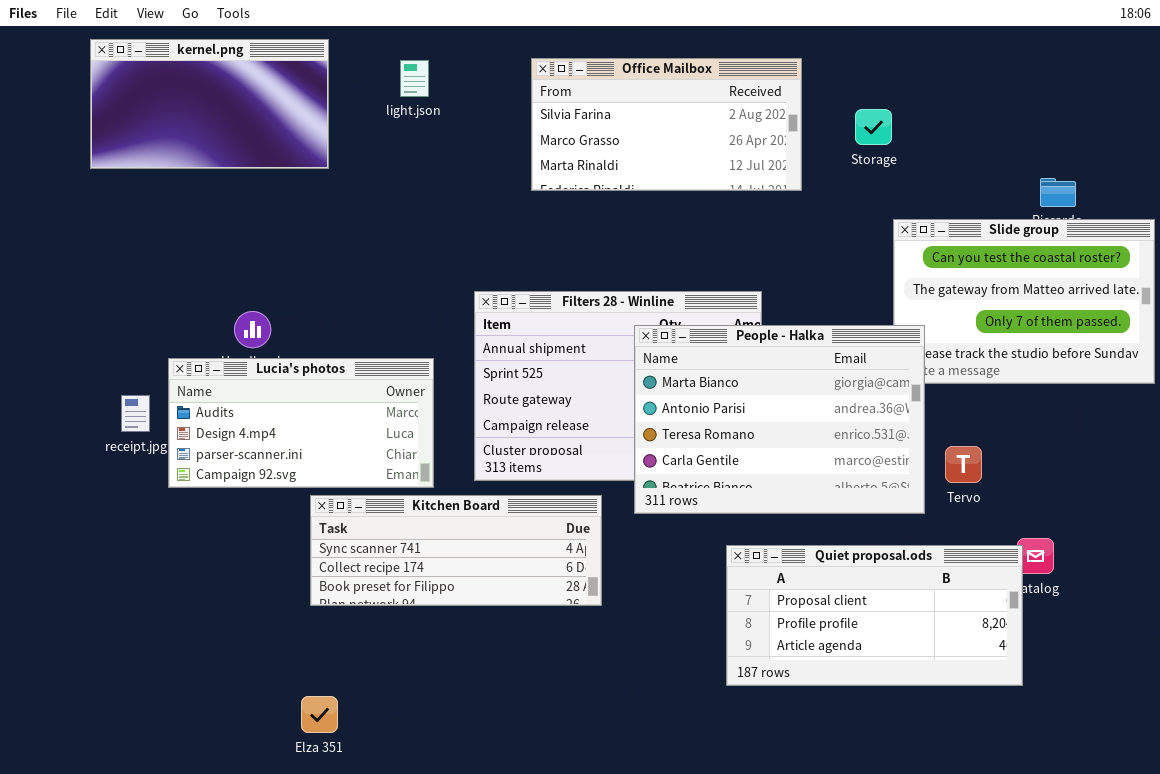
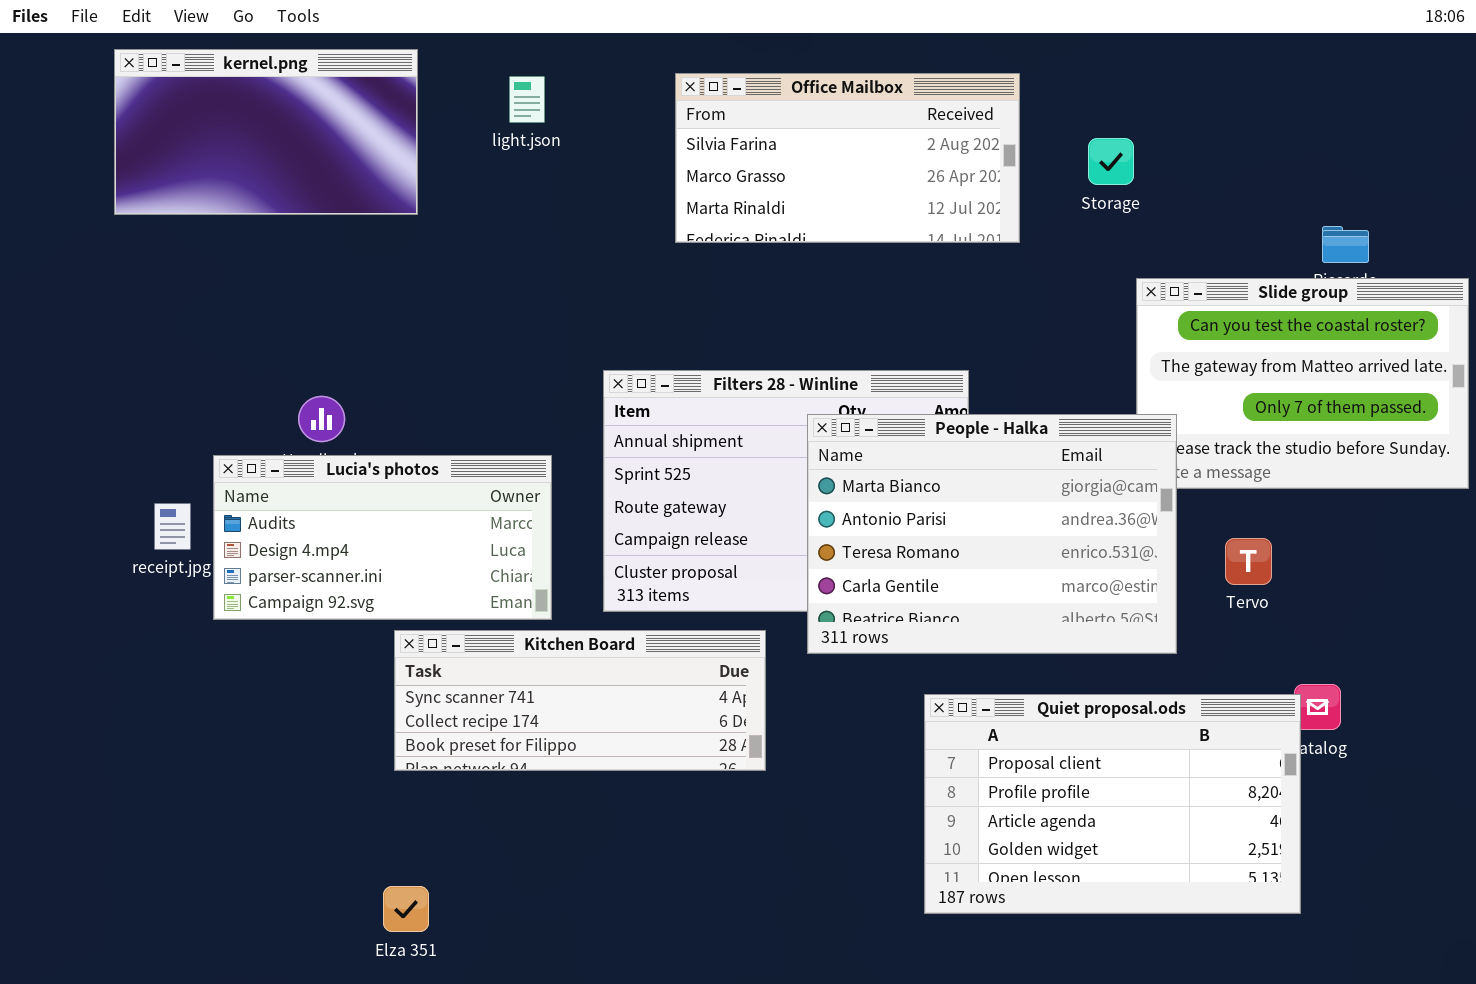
Tervo: [945,446,982,483] -> [1225,538,1272,585], moved
Quiet proposal.ods: [726,545,1023,686] -> [924,694,1301,914], resized

